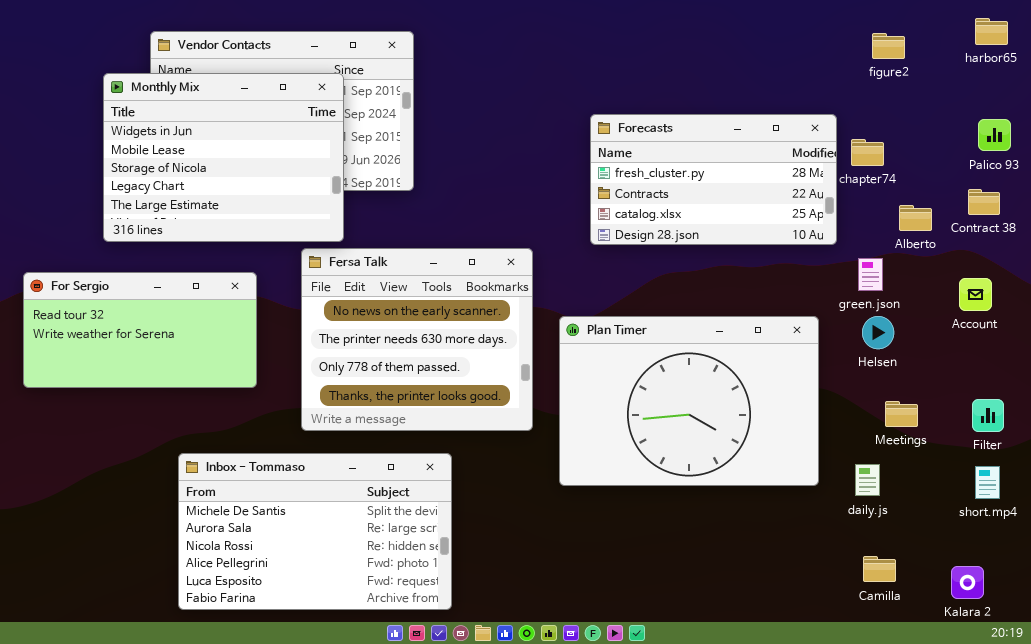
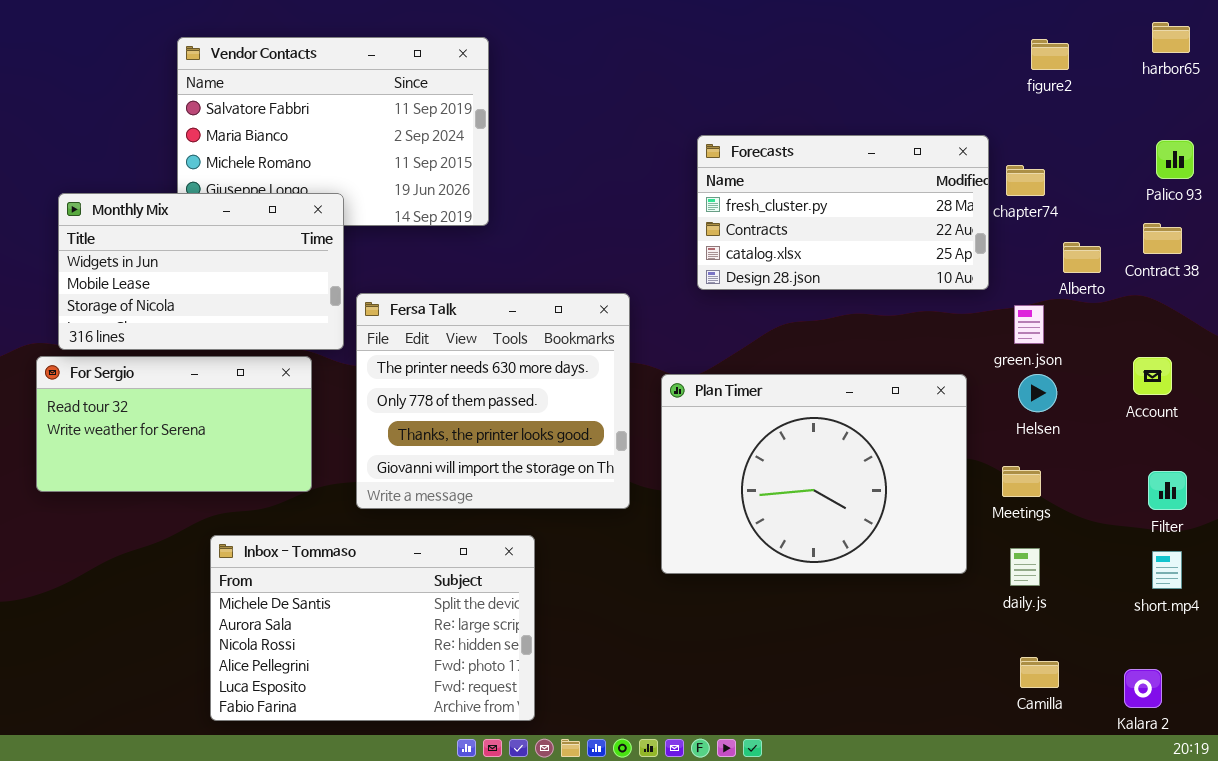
Monthly Mix: [103,73,344,242] -> [58,193,344,350], moved, resized
Fersa Talk: [301,248,533,431] -> [356,293,630,509], scrolled down 1 row
For Sergio: [23,272,257,388] -> [36,356,312,492], moved
Account: [959,278,992,311] -> [1133,357,1172,395], moved
Meetings: [885,401,918,427] -> [1002,466,1041,497], moved

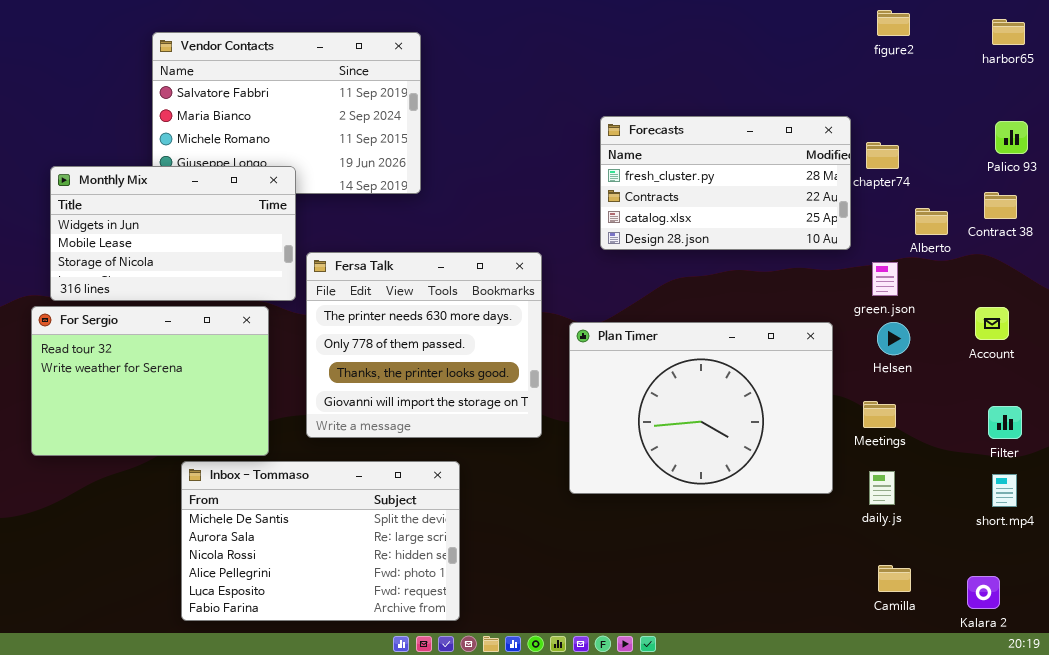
figure2: [1031,39,1069,70] -> [877,10,910,36], moved
For Sergio: [36,356,312,492] -> [31,306,269,456], resized

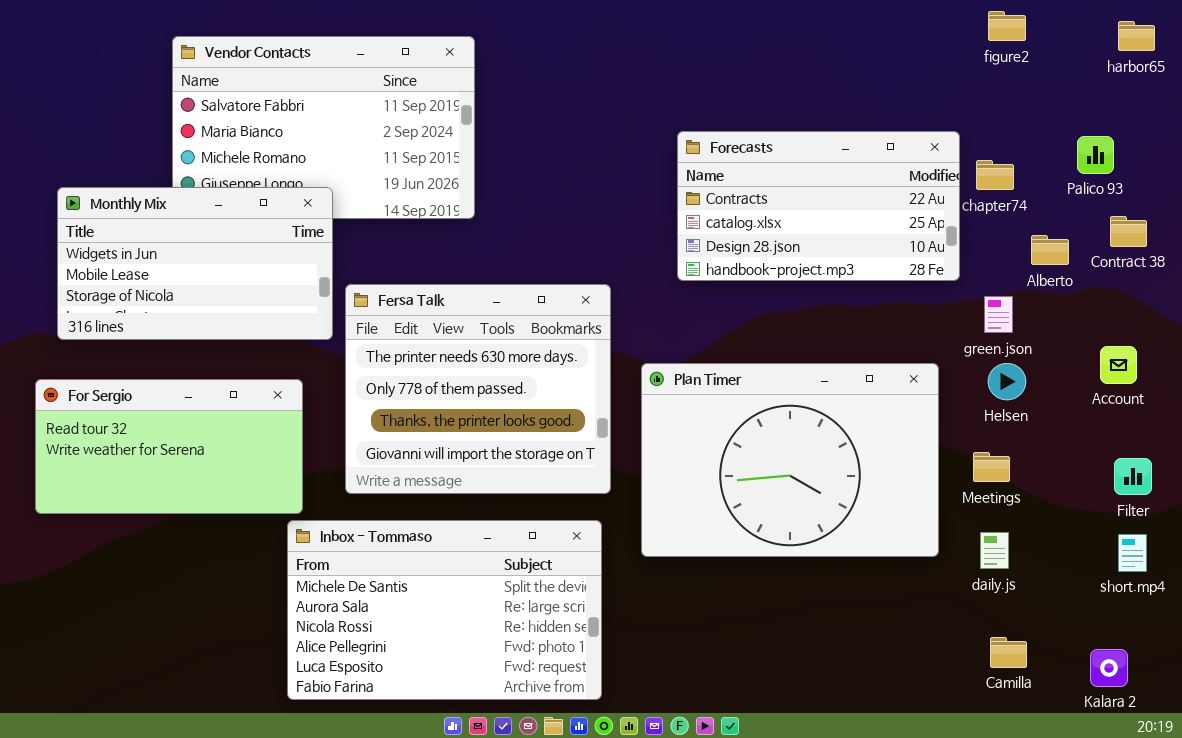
Forecasts: [600,116,851,250] -> [677,131,960,281], scrolled down 1 row
Palico 93: [995,121,1028,154] -> [1077,136,1114,174], moved
For Sergio: [31,306,269,456] -> [35,379,303,514], resized
Inbox - Tommaso: [181,461,460,621] -> [287,520,602,700], moved

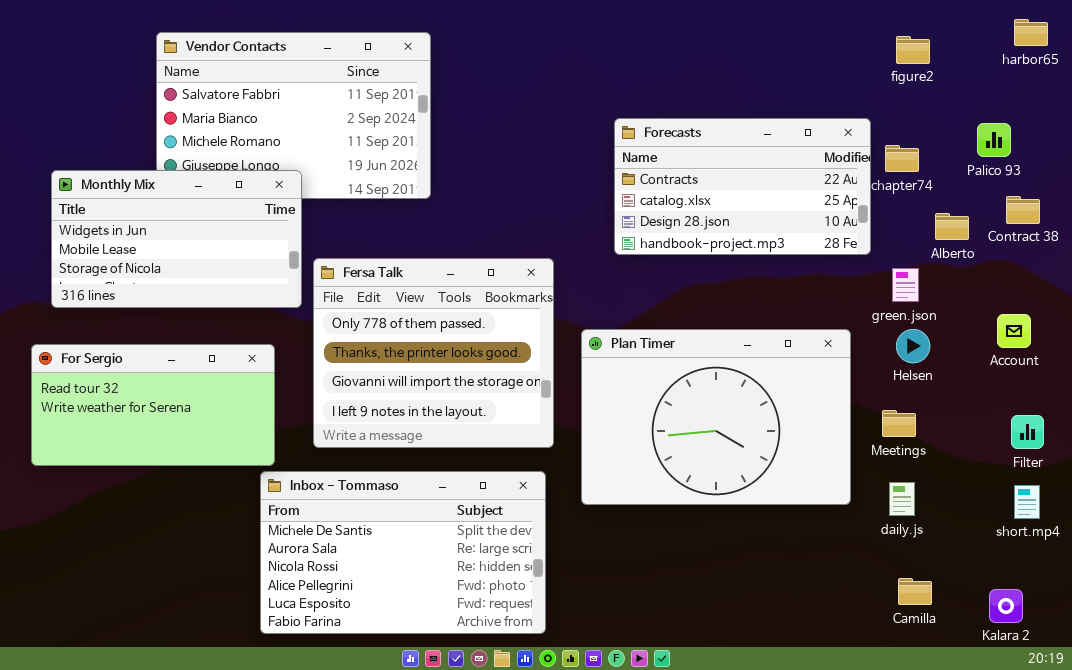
figure2: [988,11,1026,41] -> [896,36,930,64], moved
Fersa Talk: [345,284,611,494] -> [313,258,554,448], scrolled down 1 row

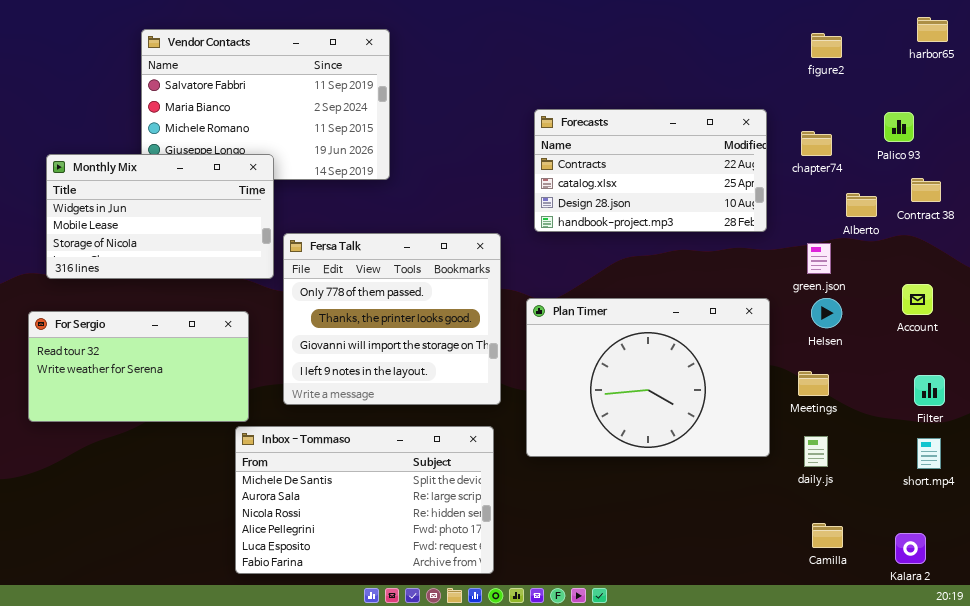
Forecasts: [614,118,871,255] -> [534,109,767,232], moved

